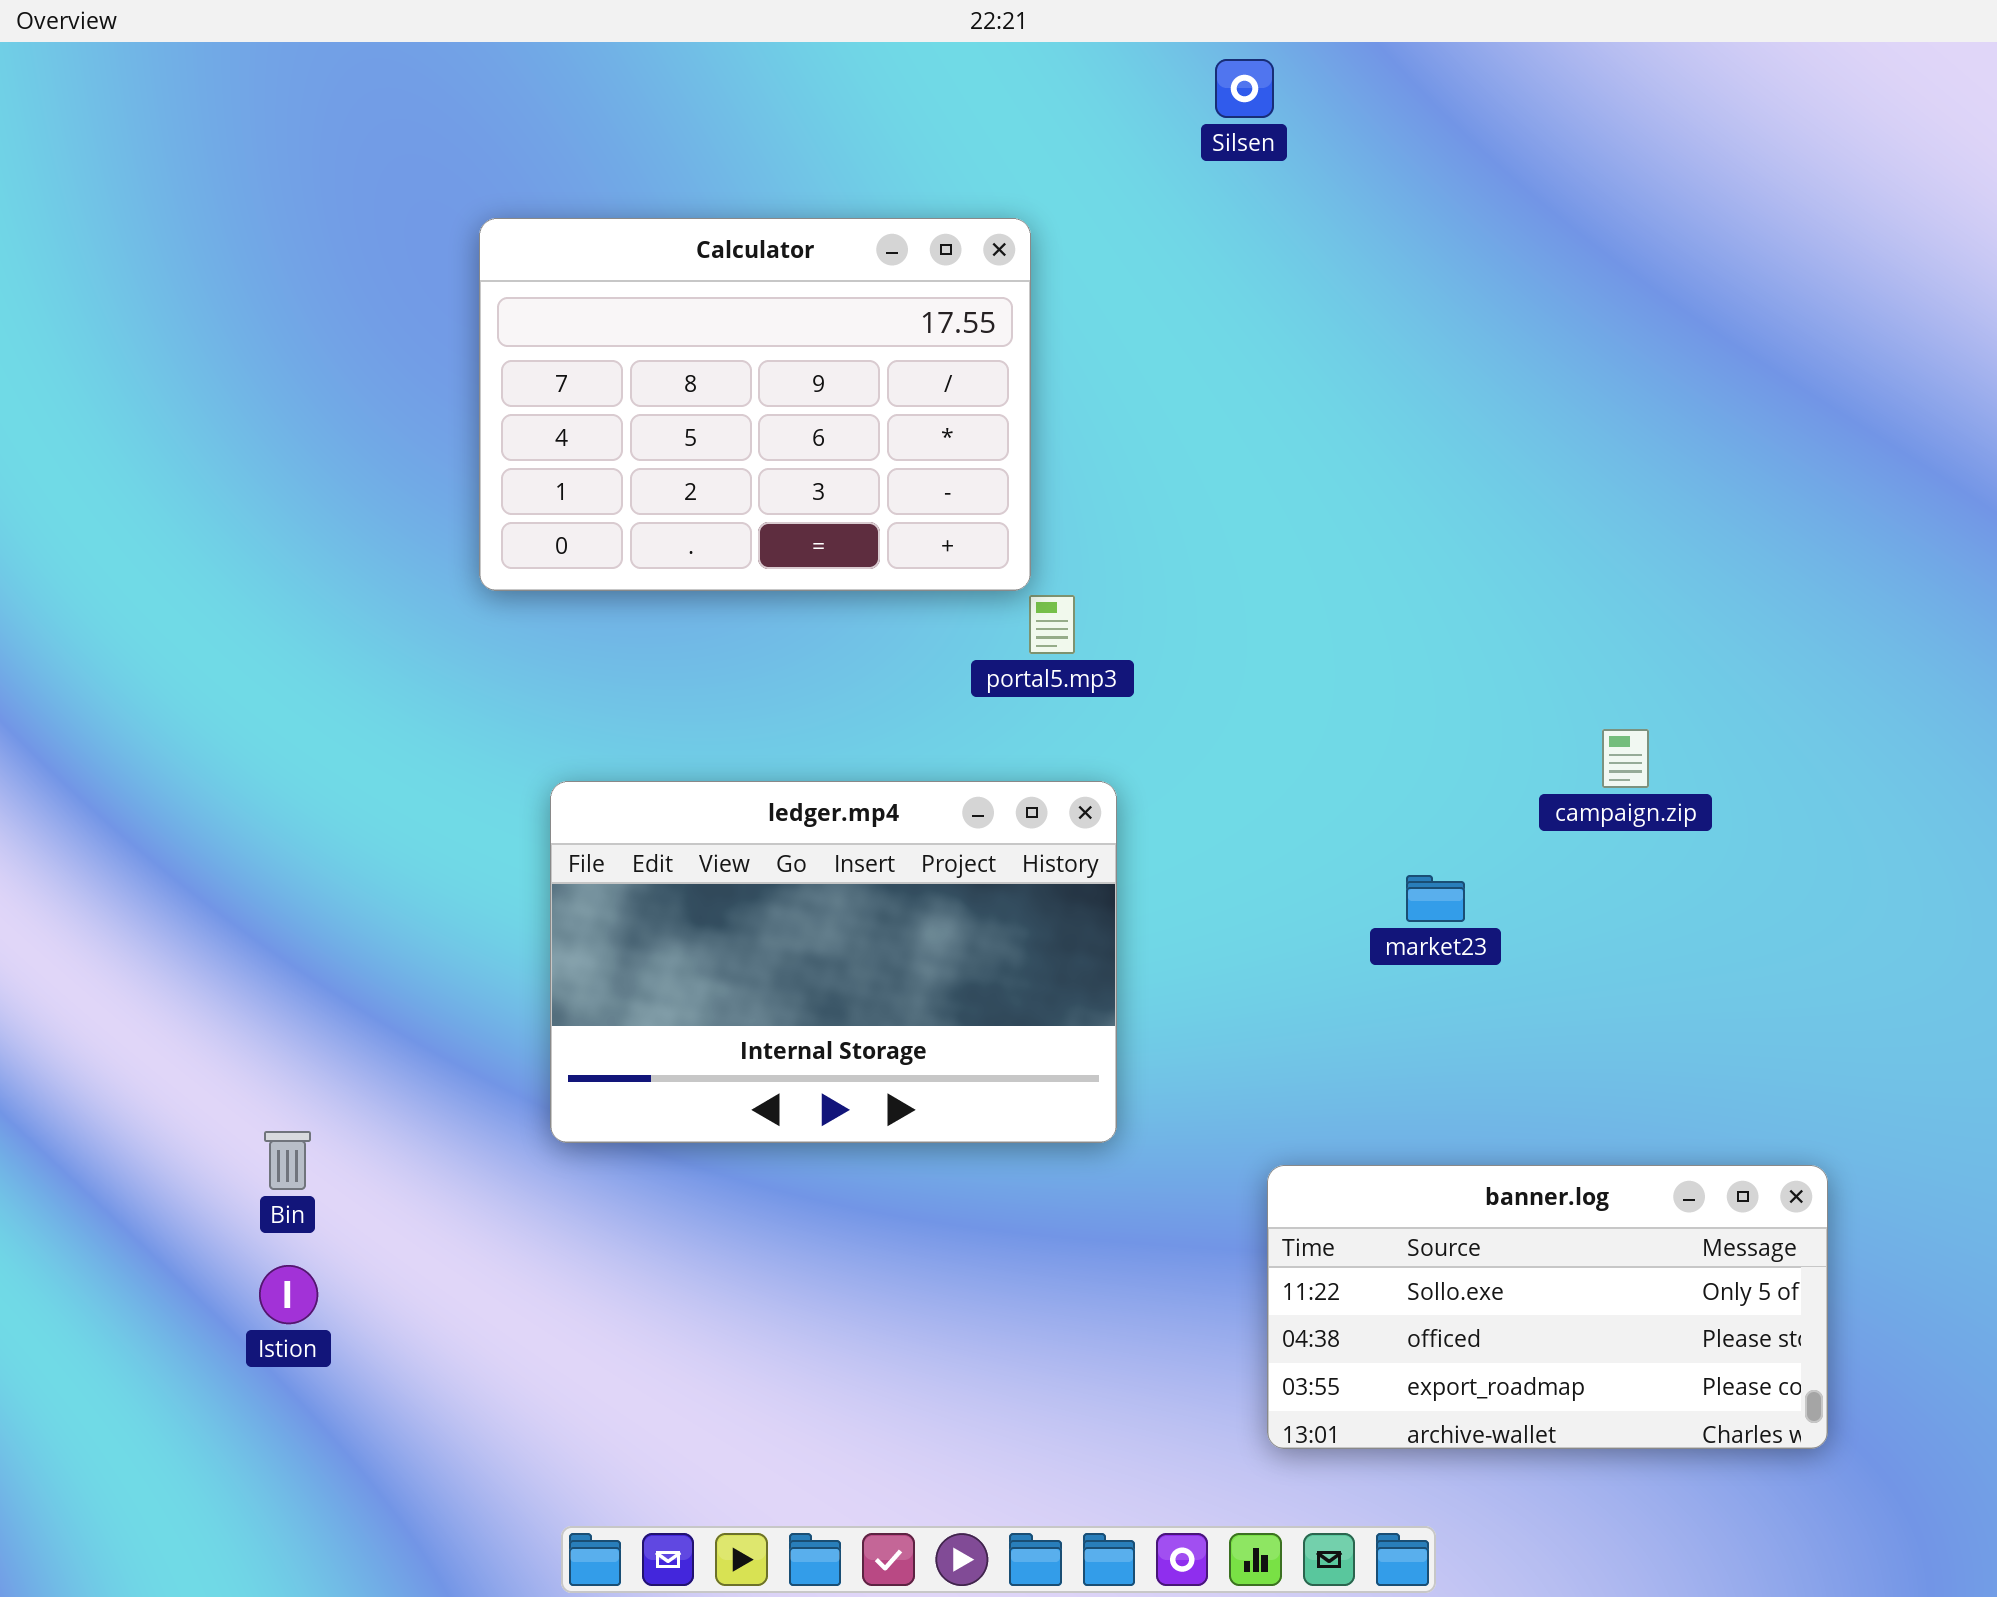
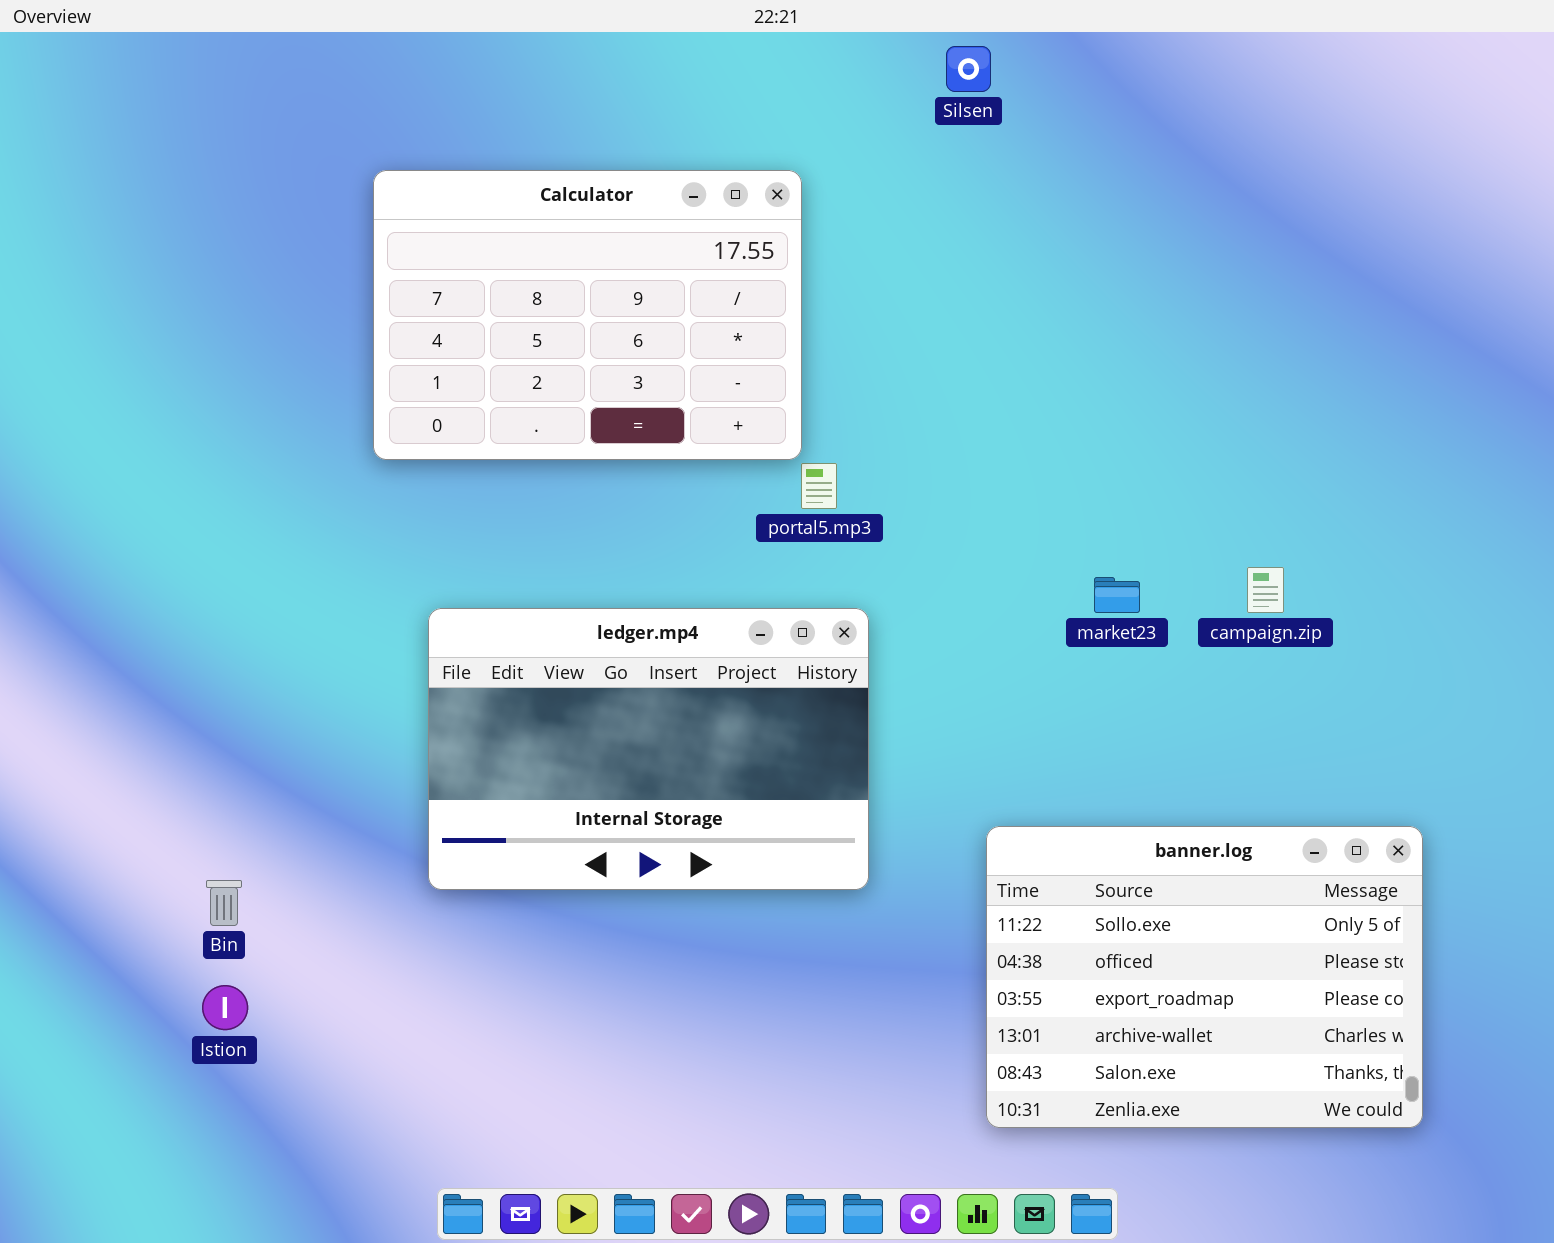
market23: [1406,875,1465,922] -> [1094,577,1140,613], moved
banner.log: [1267,1165,1828,1449] -> [986,826,1423,1128], resized

